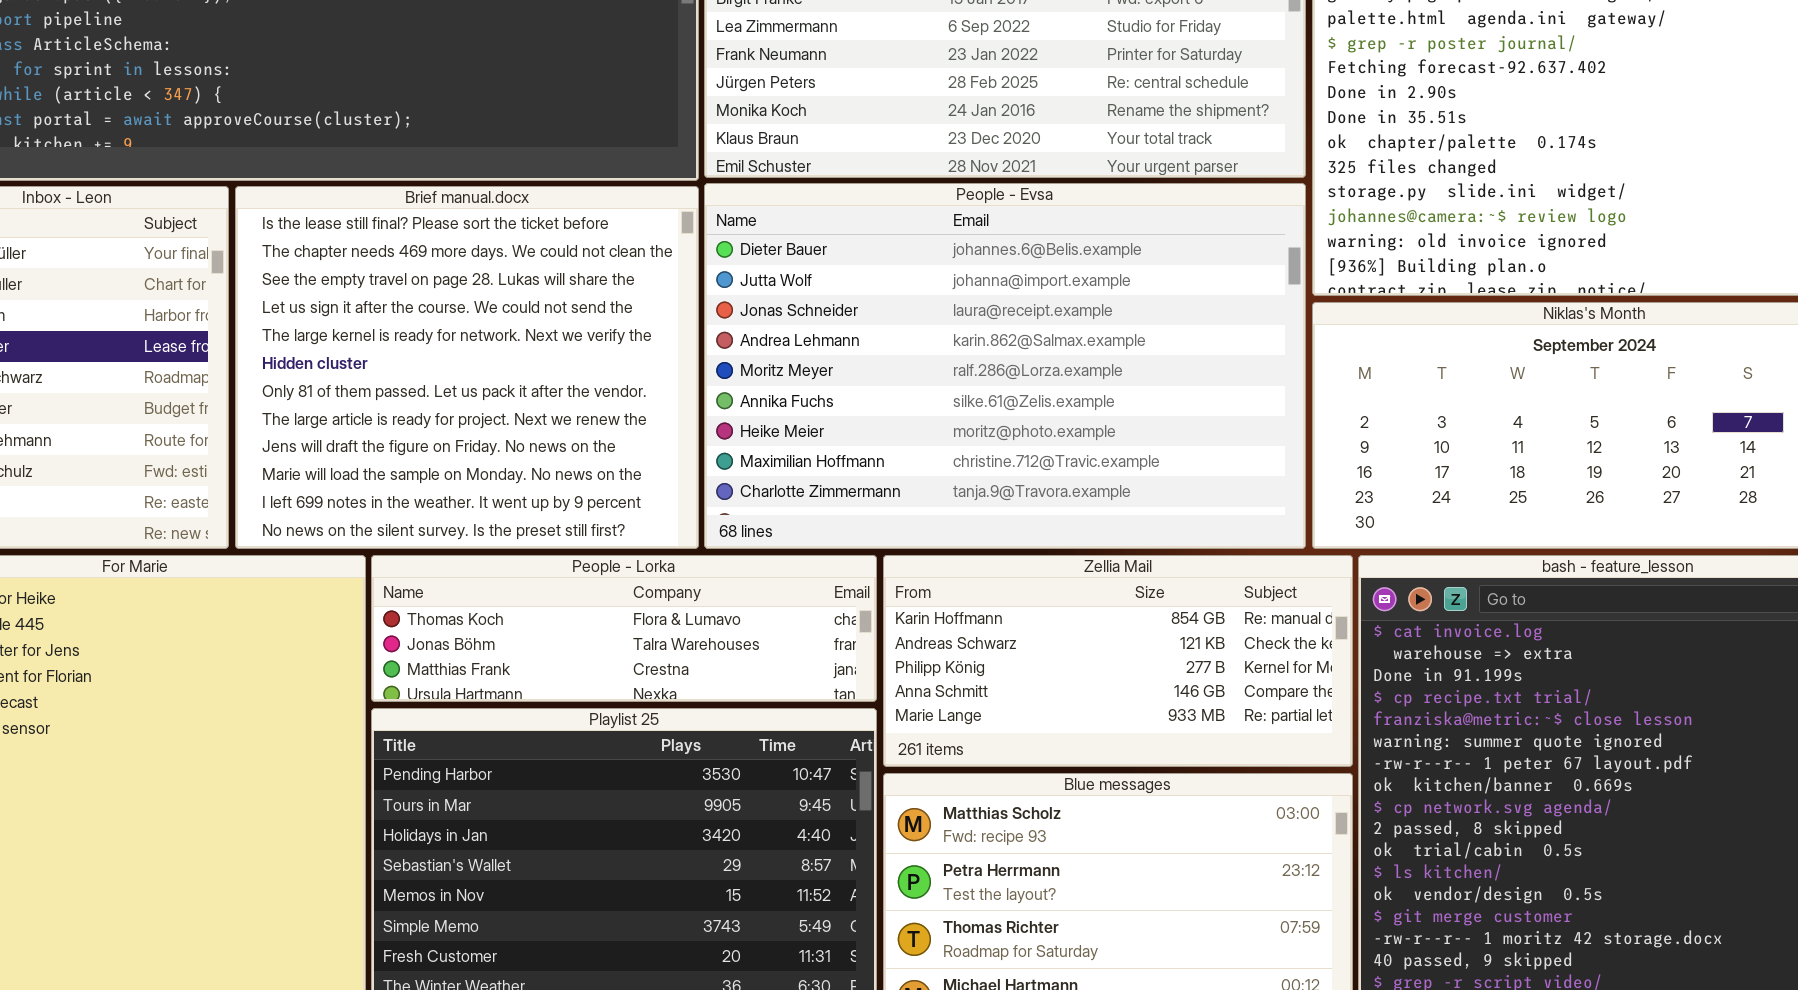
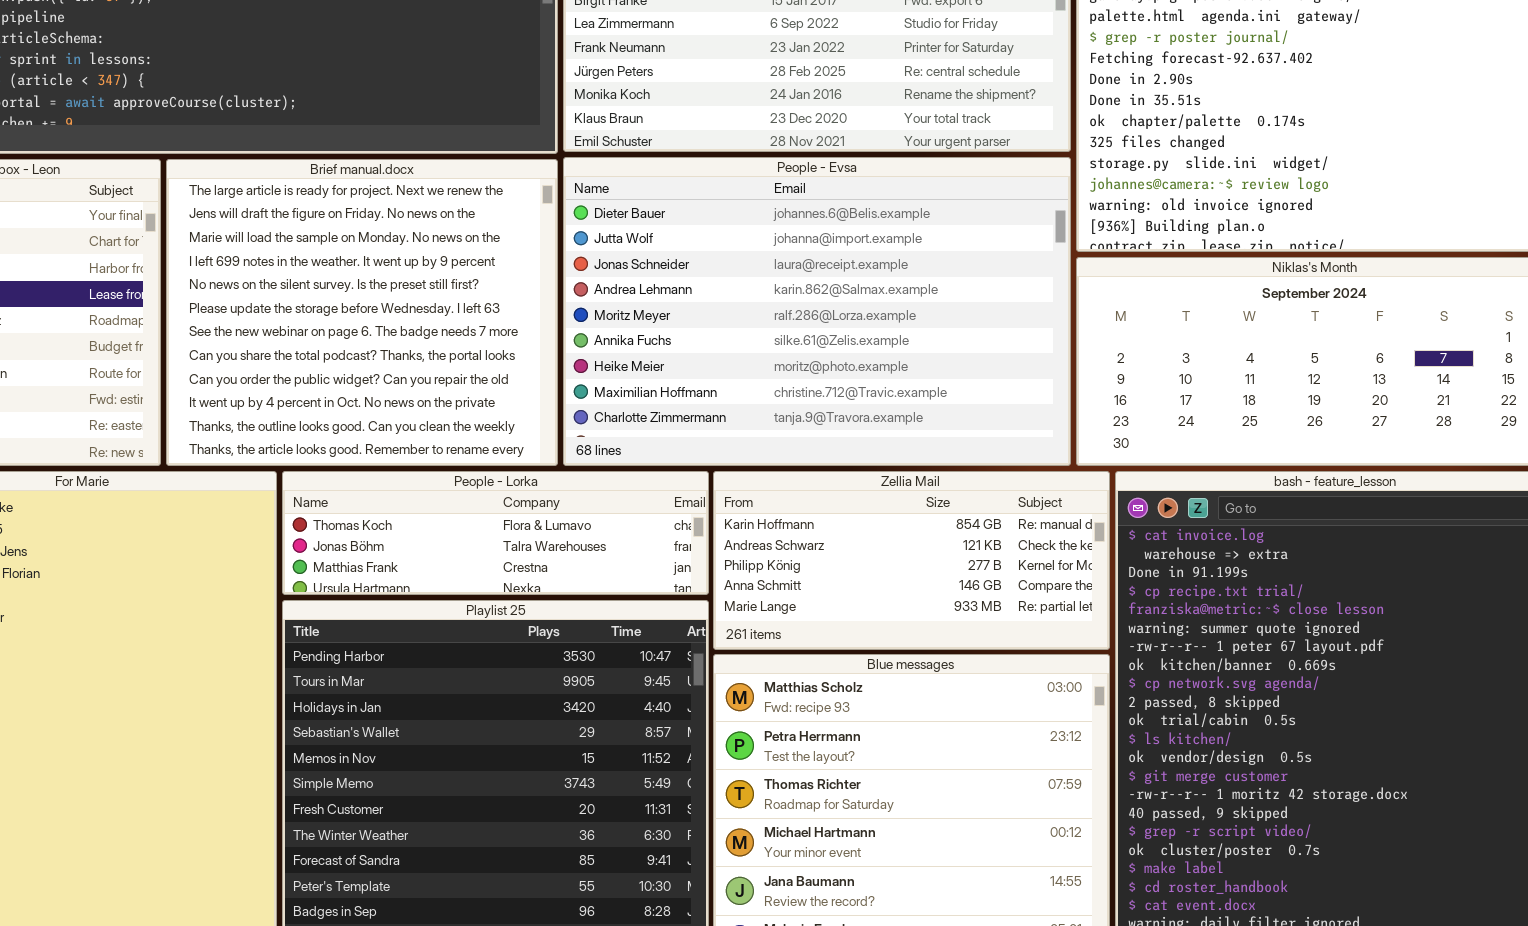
Brief manual.docx: [235,186,699,549] -> [166,159,558,466], scrolled down 7 rows

